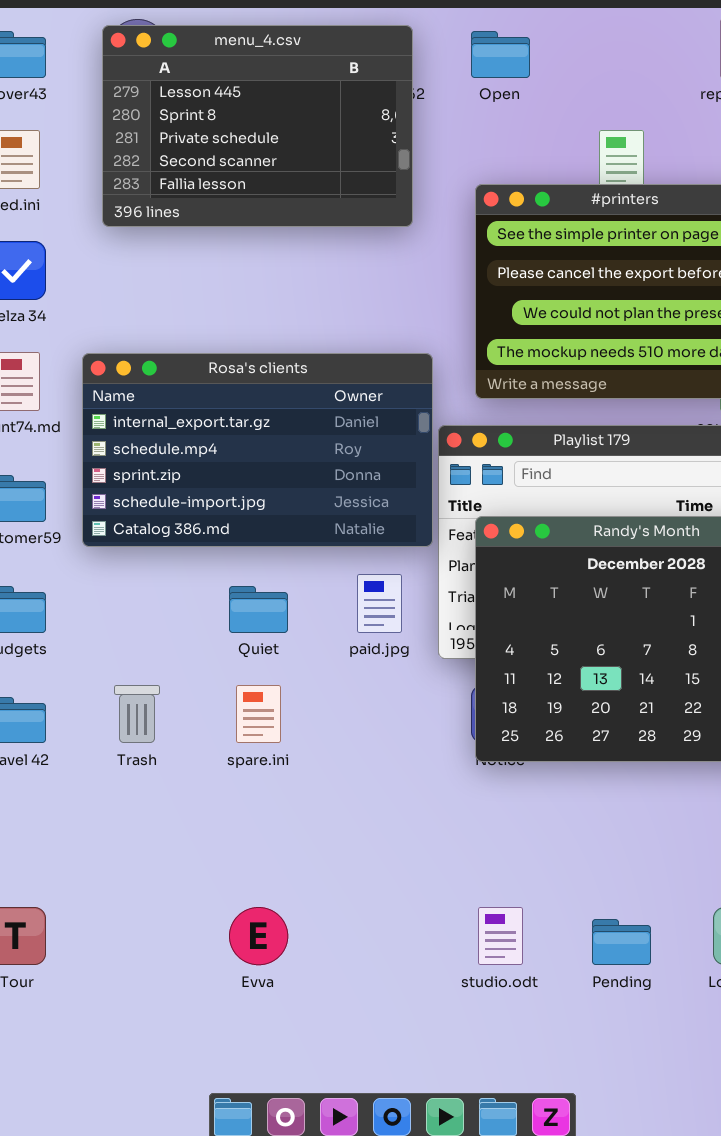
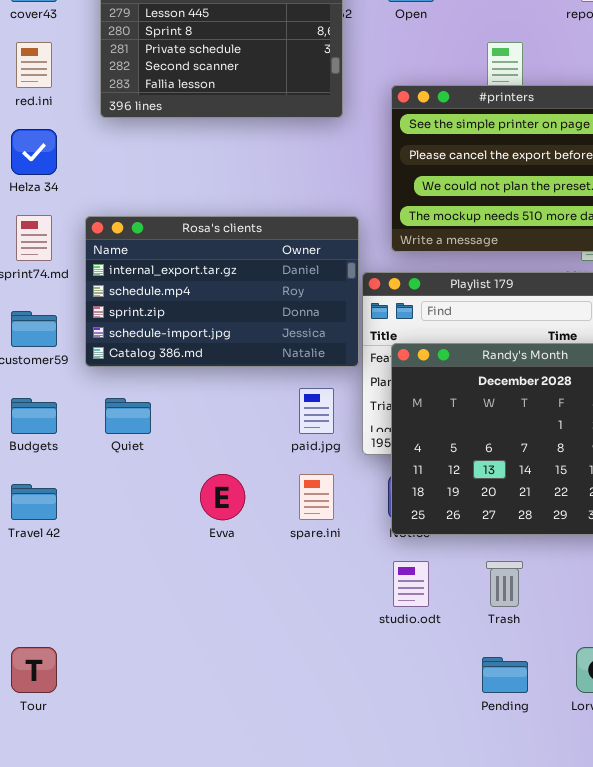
Quiet: [229,586,288,633] -> [105,398,151,434], moved
Trash: [114,685,160,743] -> [486,561,523,607], moved
spare.ini: [236,685,281,743] -> [299,474,334,520], moved
Evva: [229,907,288,965] -> [200,474,245,520], moved
studio.odt: [478,907,523,965] -> [393,561,429,607], moved

